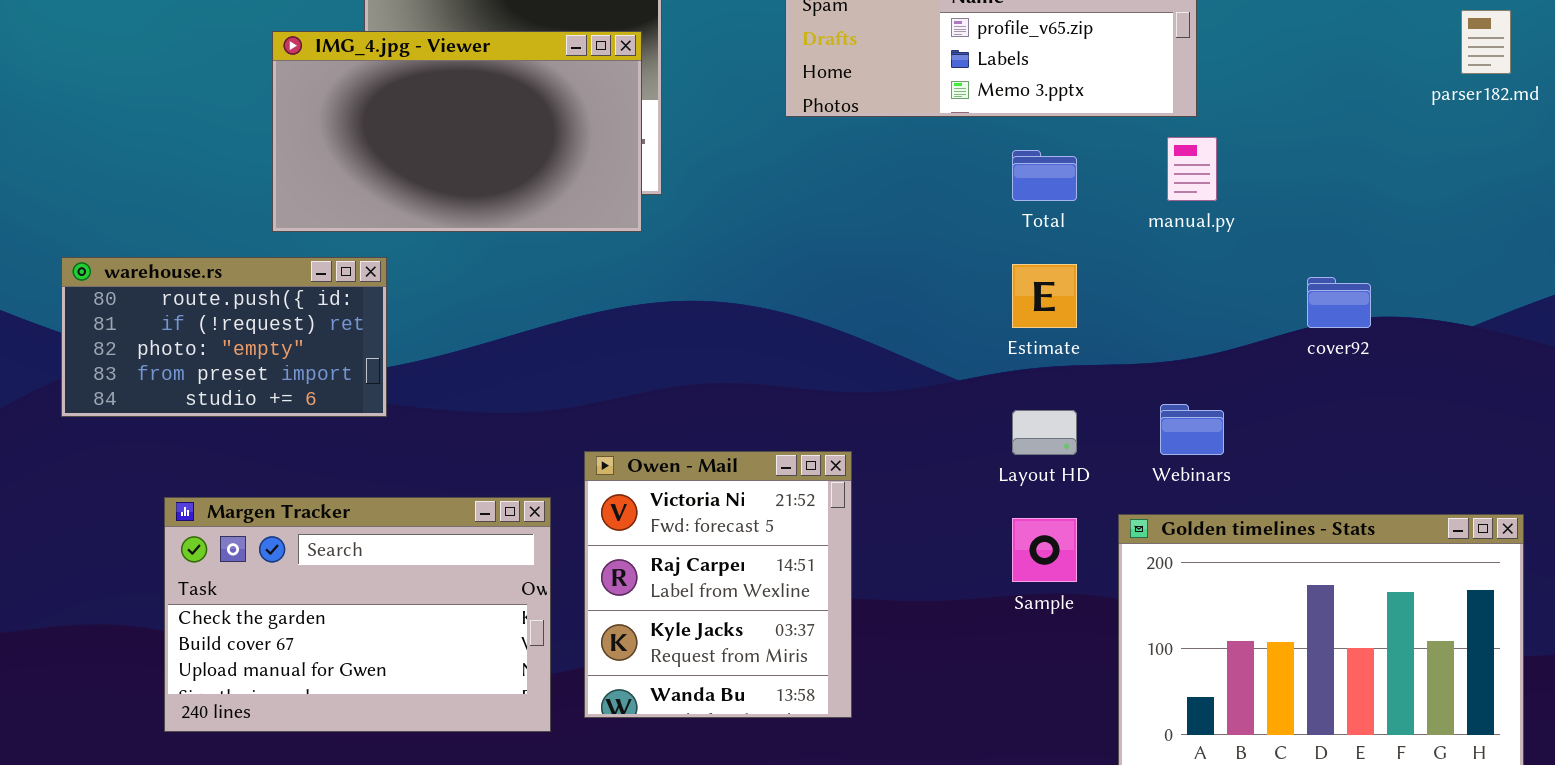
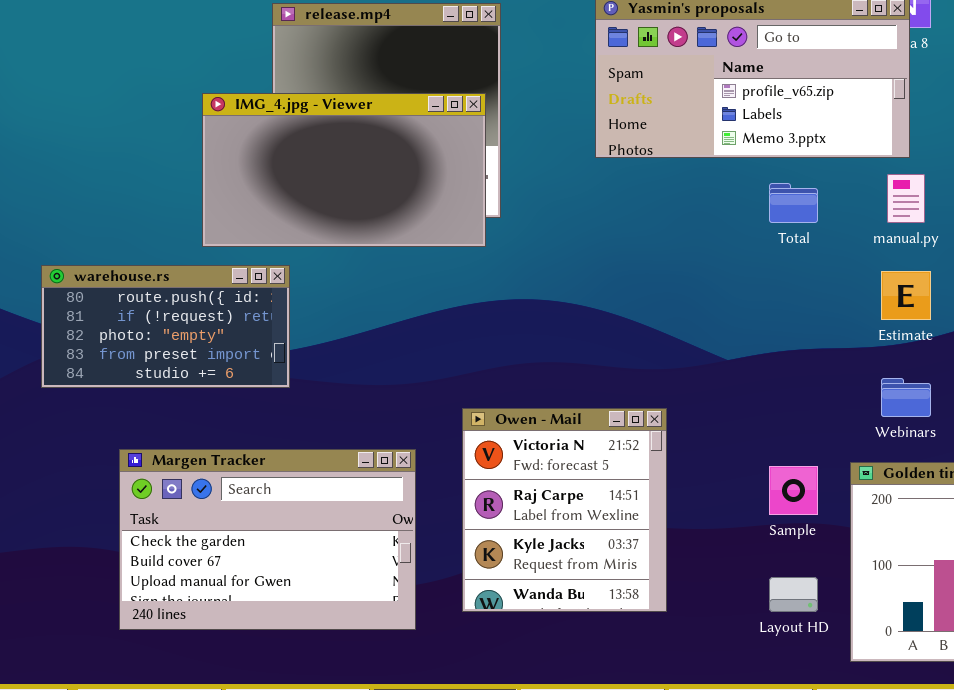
Estimate: [1012,264,1077,328] -> [881,271,931,320], moved
Layout HD: [1012,410,1077,455] -> [769,577,818,612], moved
Owen - Mail: [584,451,852,718] -> [462,408,667,612], moved

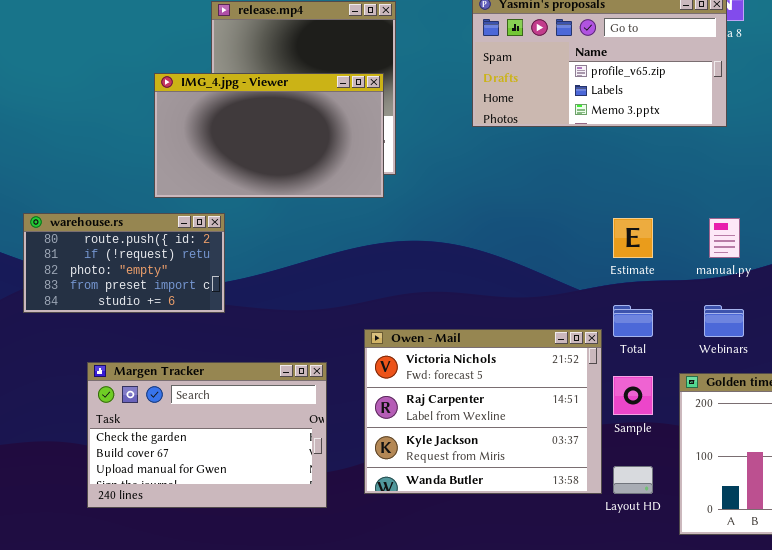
manual.py: [887,174,925,223] -> [709,218,740,258], moved
Total: [769,183,818,223] -> [613,305,653,337], moved
Estimate: [881,271,931,320] -> [613,218,653,258], moved
Owen - Mail: [462,408,667,612] -> [364,329,602,494], resized

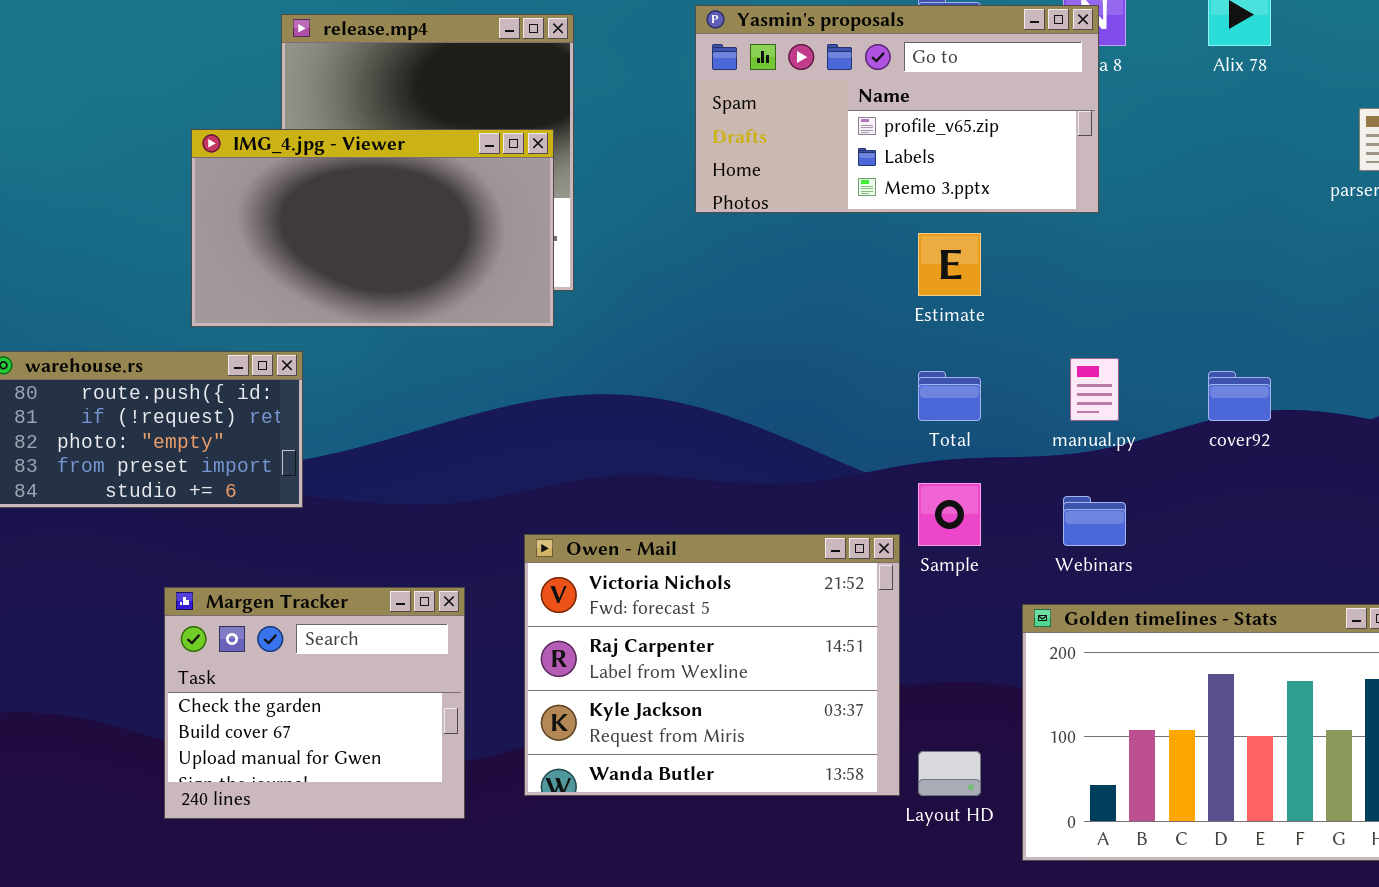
Estimate: [613,218,653,258] -> [918,233,981,296], moved
Total: [613,305,653,337] -> [918,371,981,421], moved
Margen Tracker: [87,362,327,508] -> [164,587,465,819], resized
Sample: [613,376,653,415] -> [918,483,981,546], moved

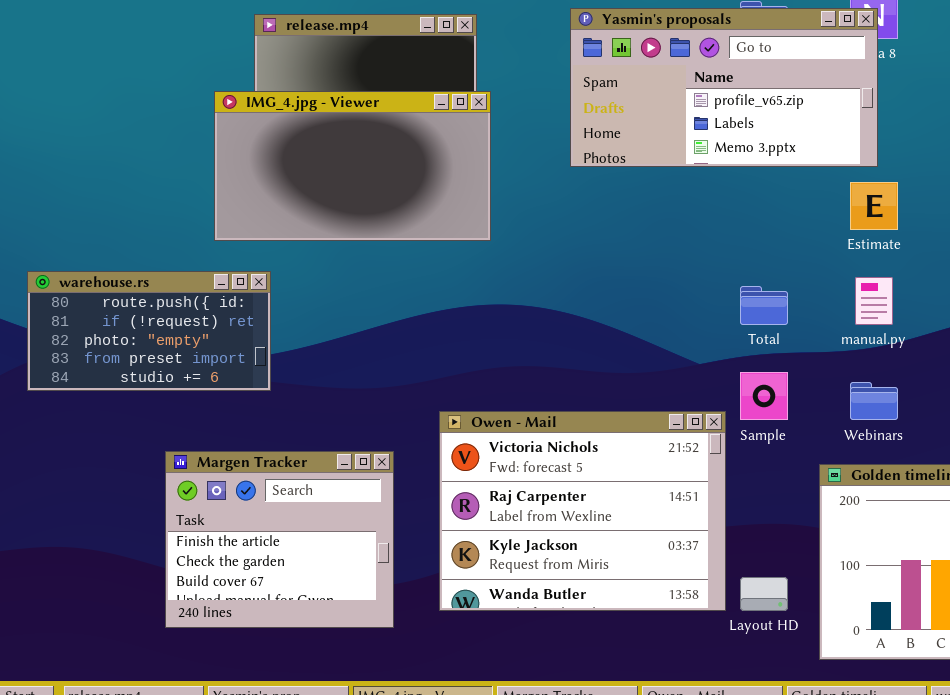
IMG_4.jpg - Viewer: [191,129,554,327] -> [214,91,491,241], moved
Estimate: [918,233,981,296] -> [850,182,898,230], moved
Margen Tracker: [164,587,465,819] -> [165,451,394,628], scrolled up 1 row

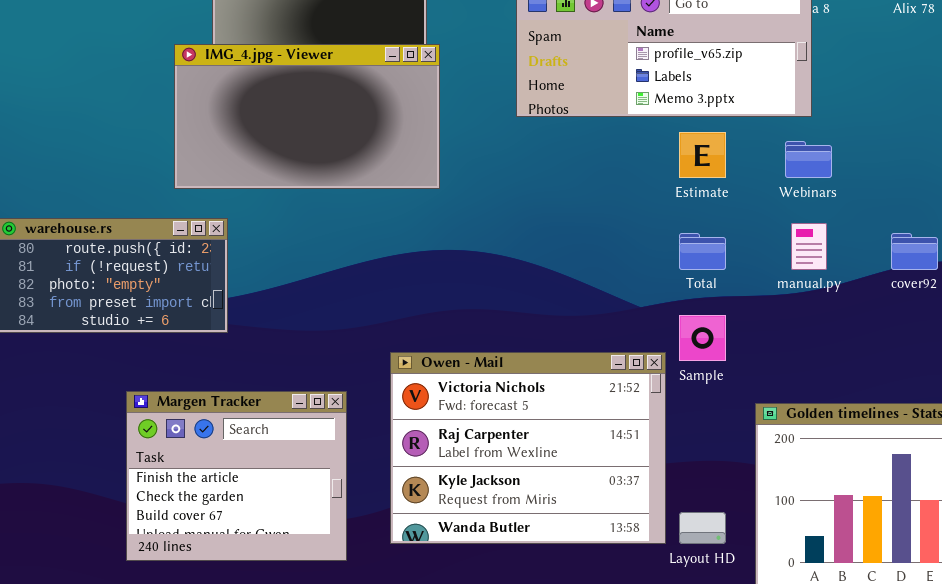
Estimate: [850,182,898,230] -> [679,132,726,178], moved
Webinars: [850,382,898,420] -> [785,141,832,178], moved

